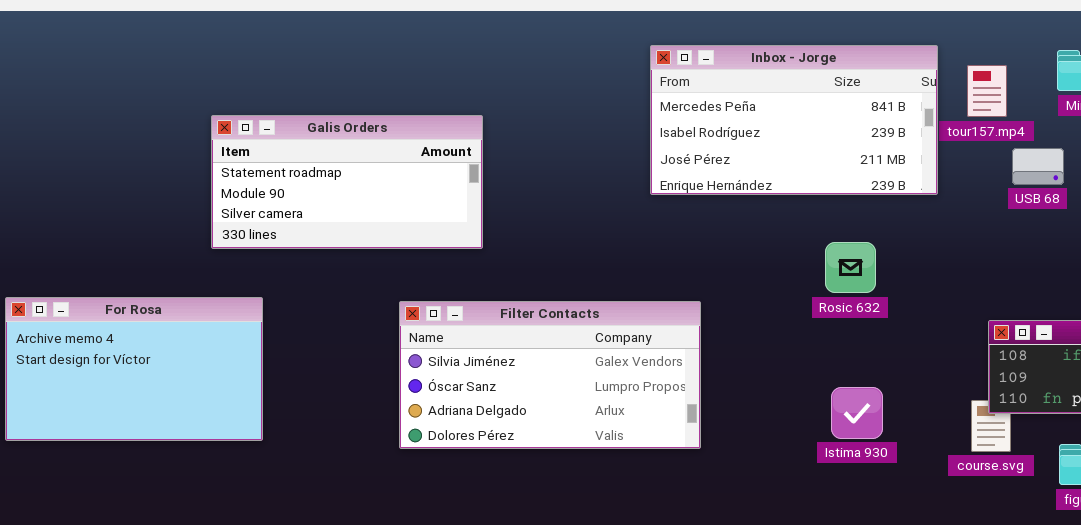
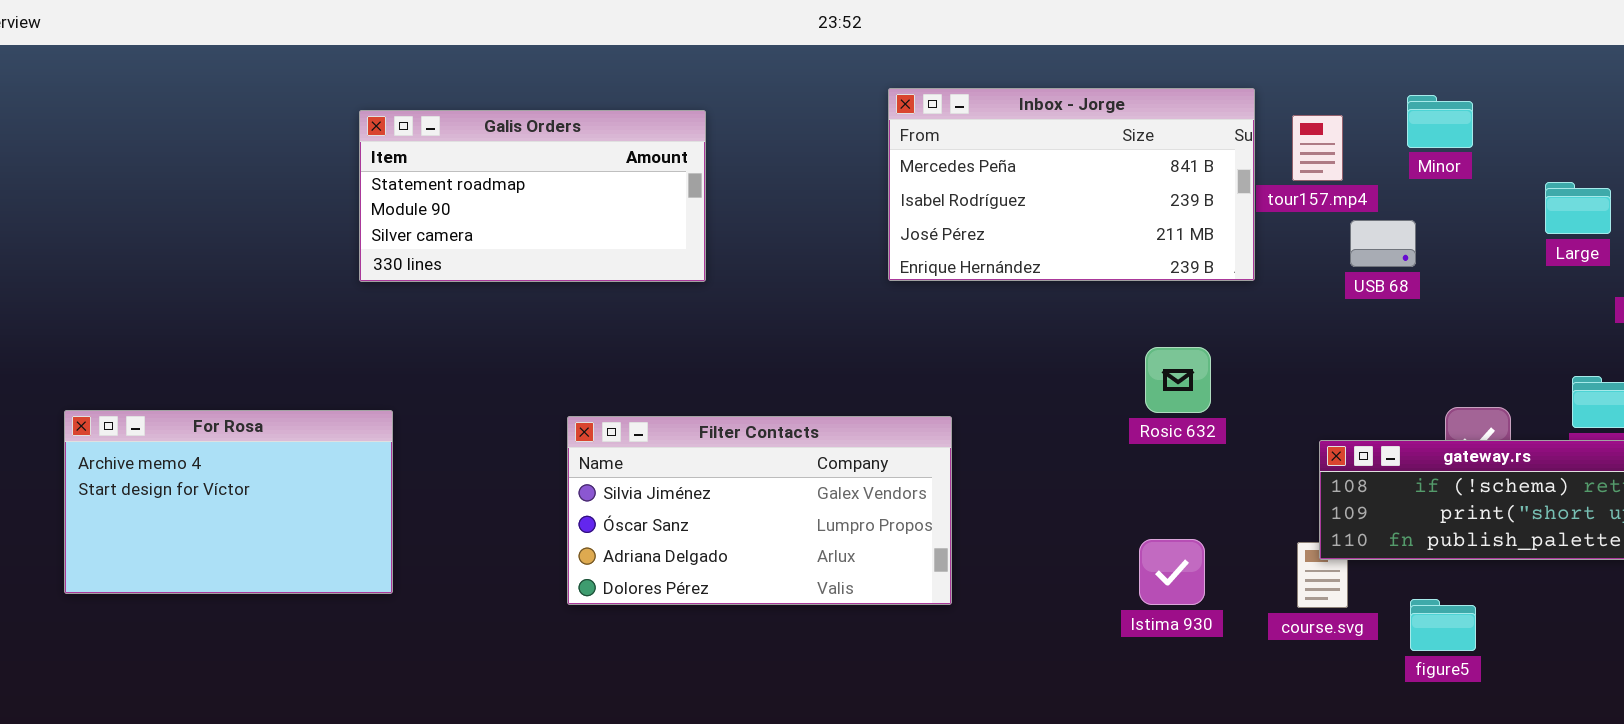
Galis Orders: [211,115,483,249] -> [359,110,706,282], moved
Rosic 632: [825,242,876,293] -> [1145,347,1211,413], moved
Istima 930: [831,387,883,439] -> [1139,539,1205,605], moved

